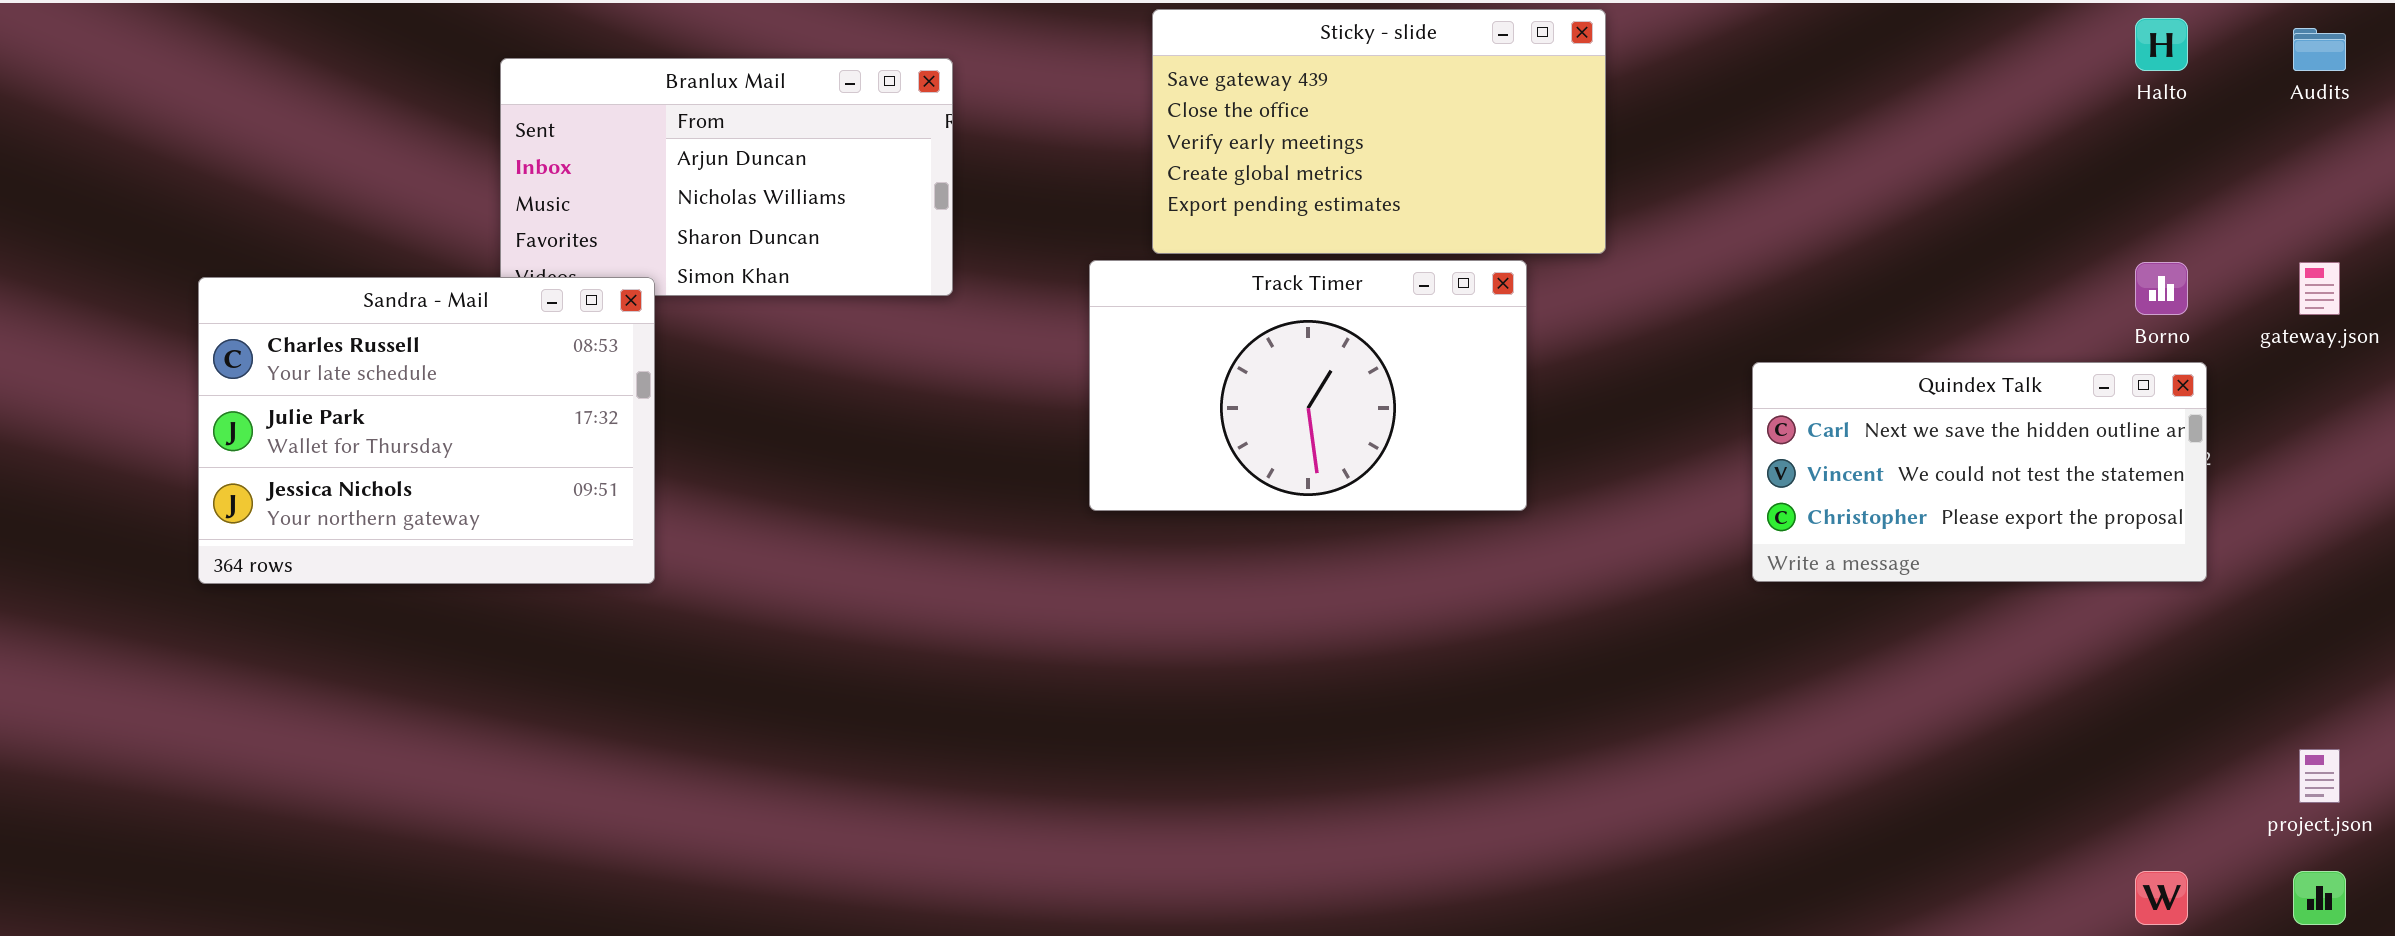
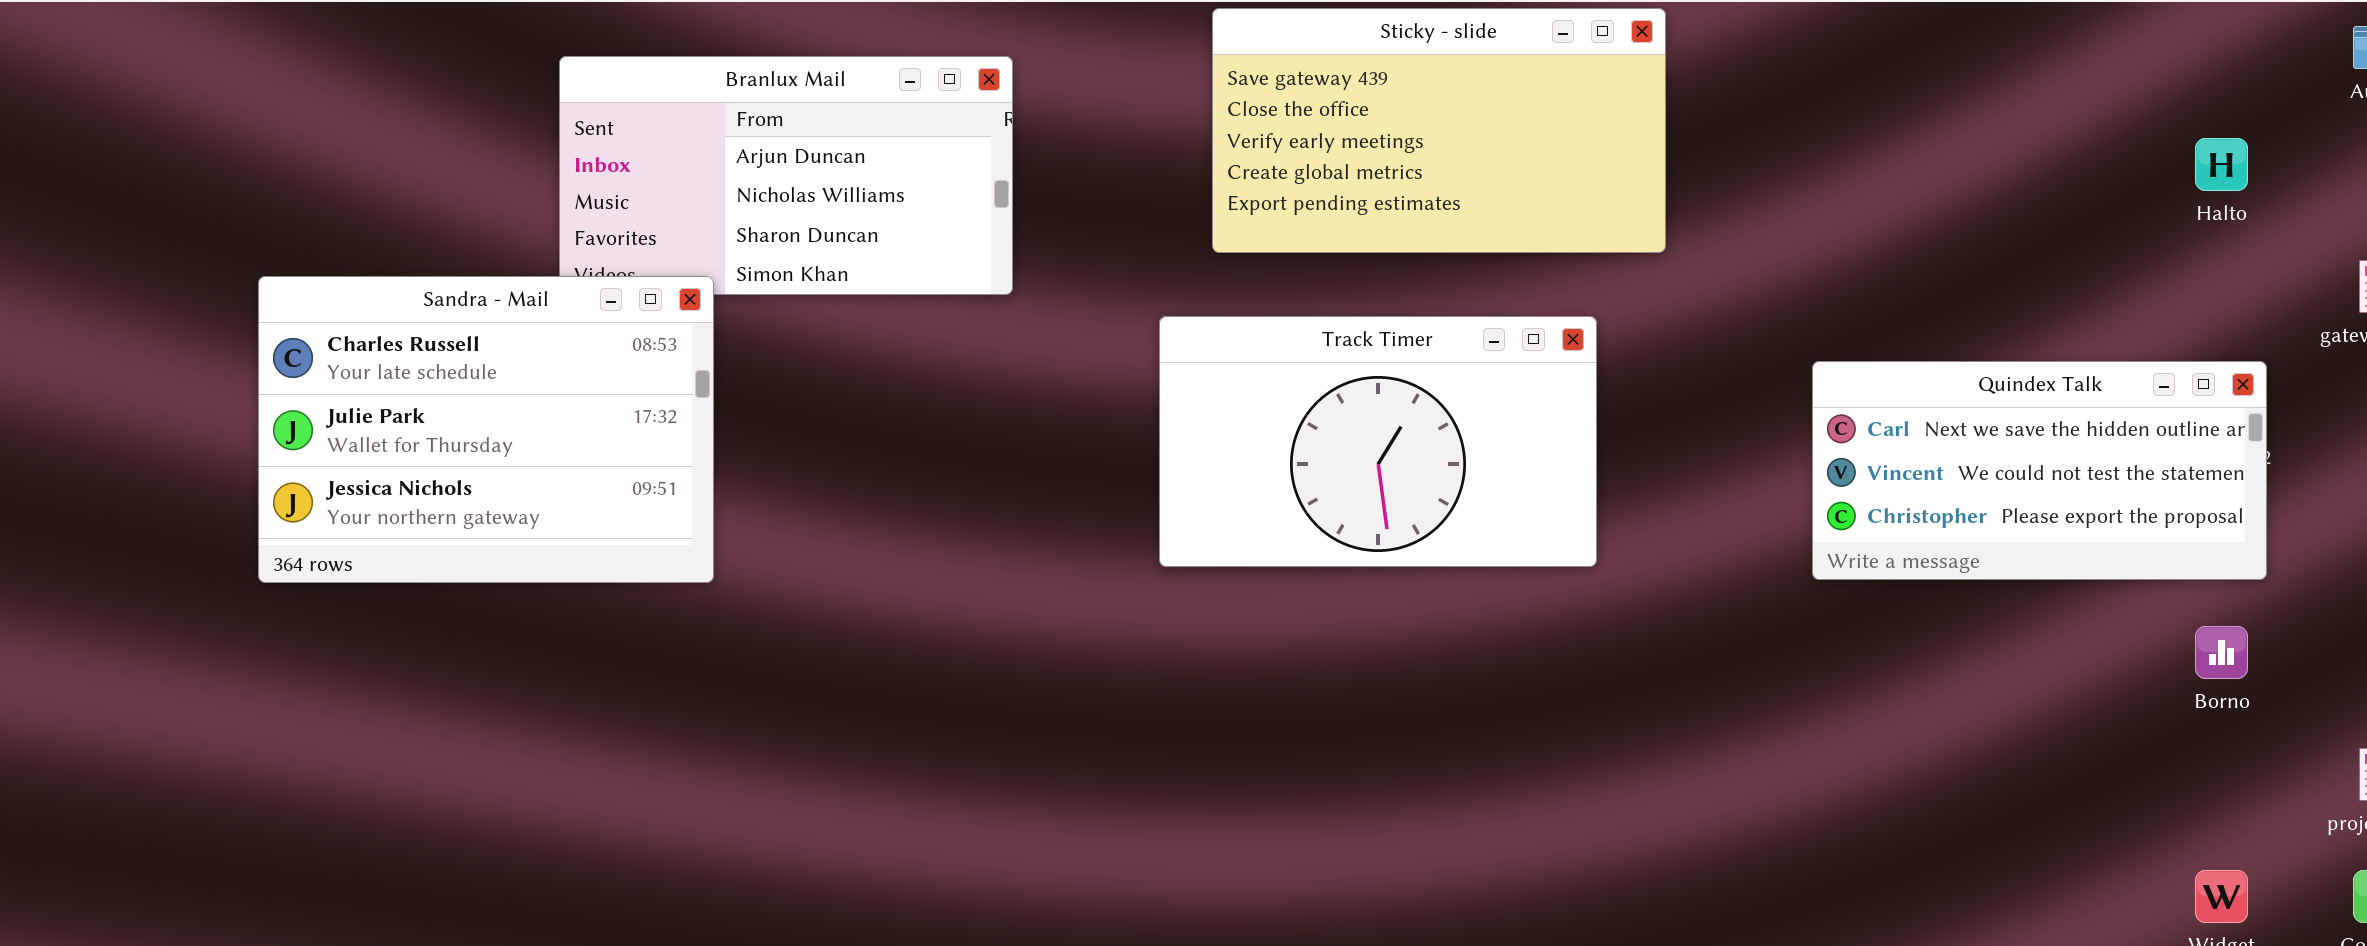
Halto: [2135,18,2188,71] -> [2195,138,2248,191], moved
Track Timer: [1089,260,1527,511] -> [1159,316,1597,567], moved
Borno: [2135,262,2188,315] -> [2195,626,2248,679], moved

